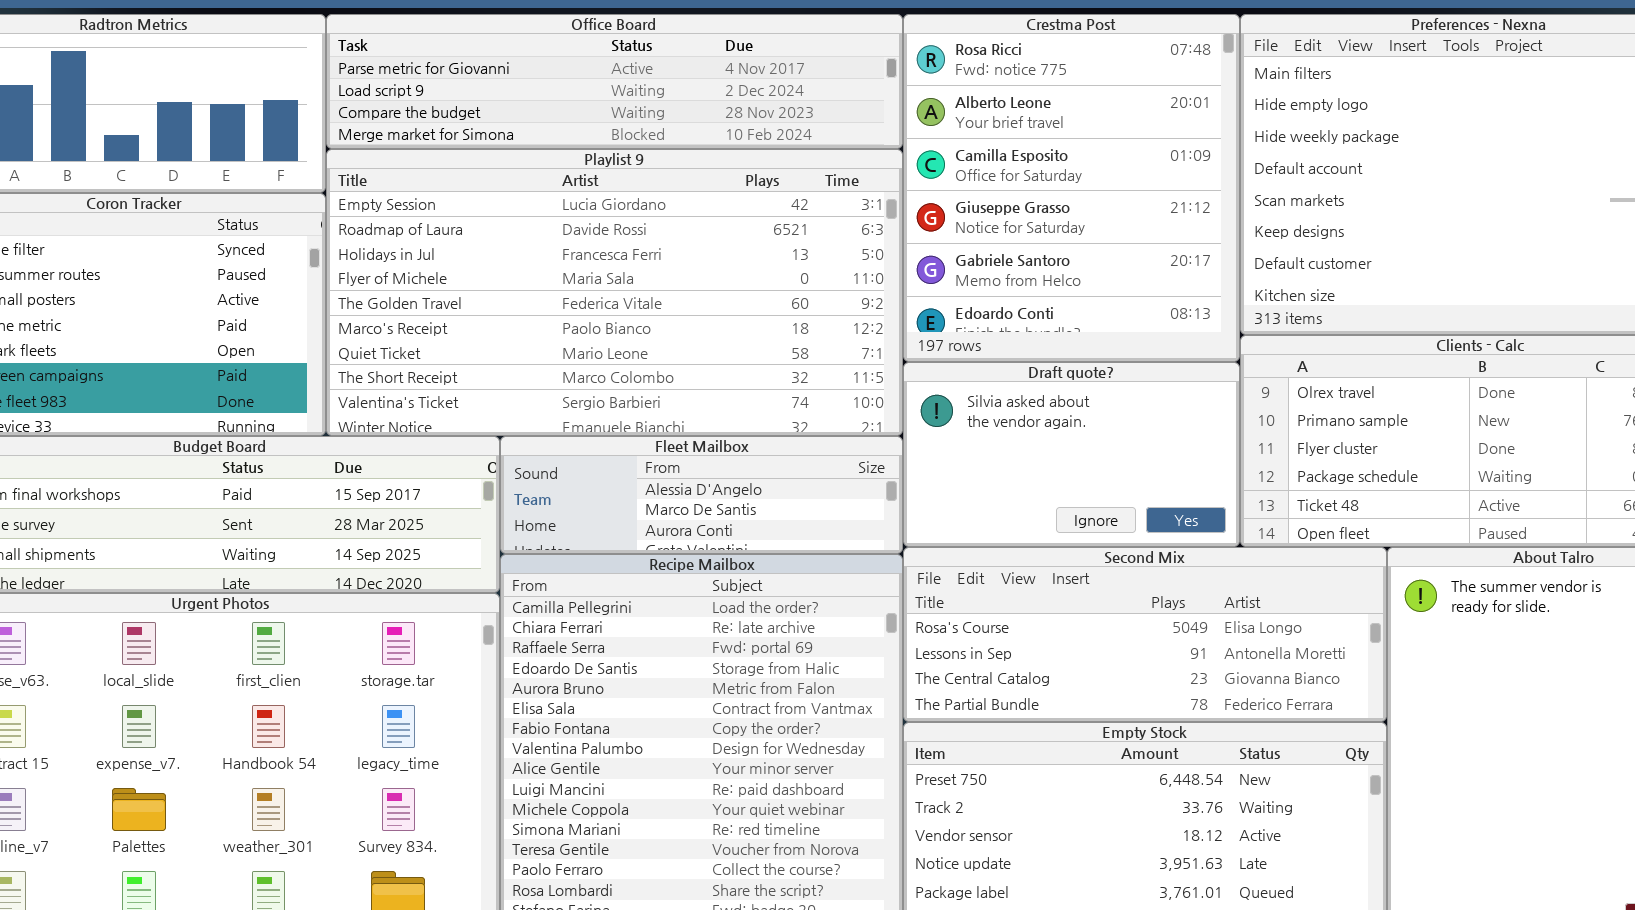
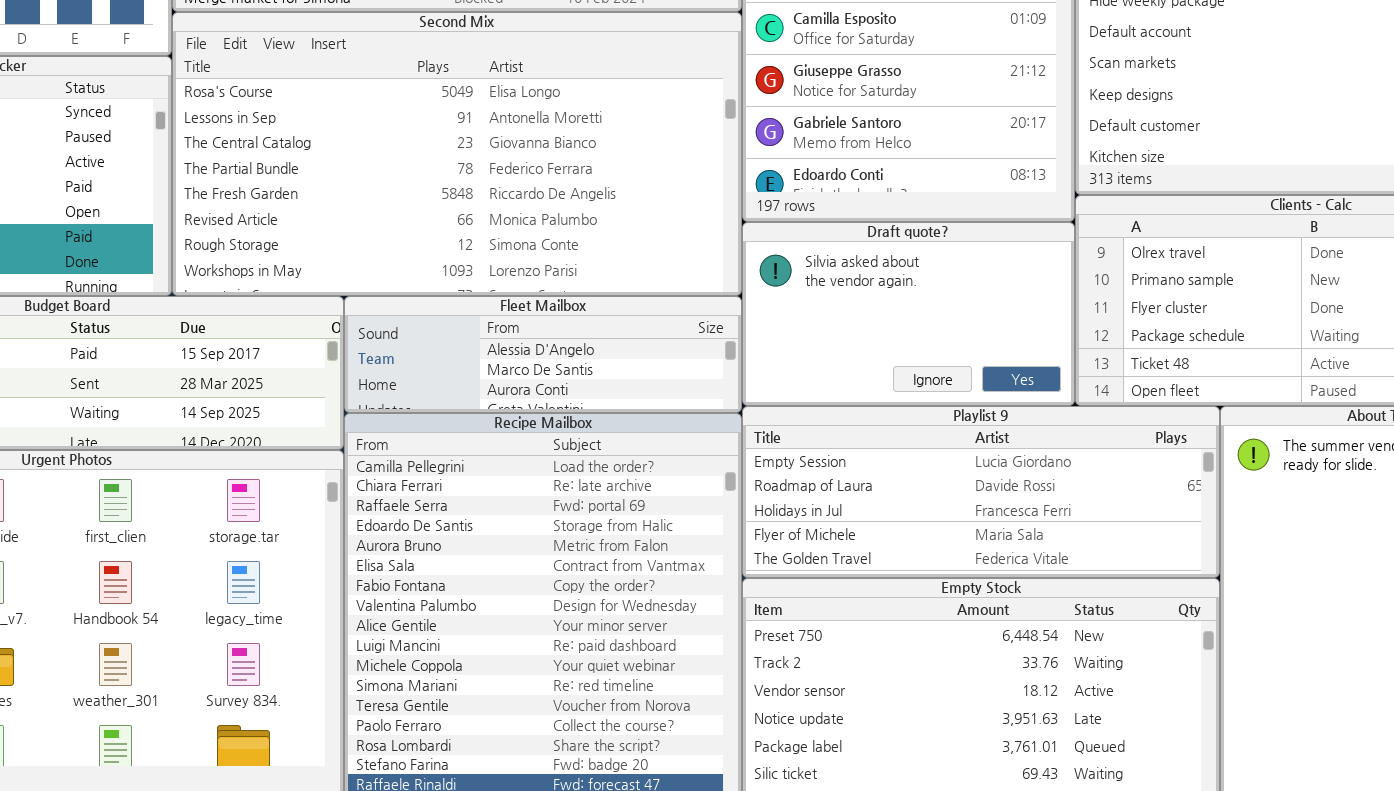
Playlist 9: [326,149,903,436] -> [742,406,1220,578], moved, resized
Second Mix: [903,547,1387,722] -> [172,12,742,296], moved, resized

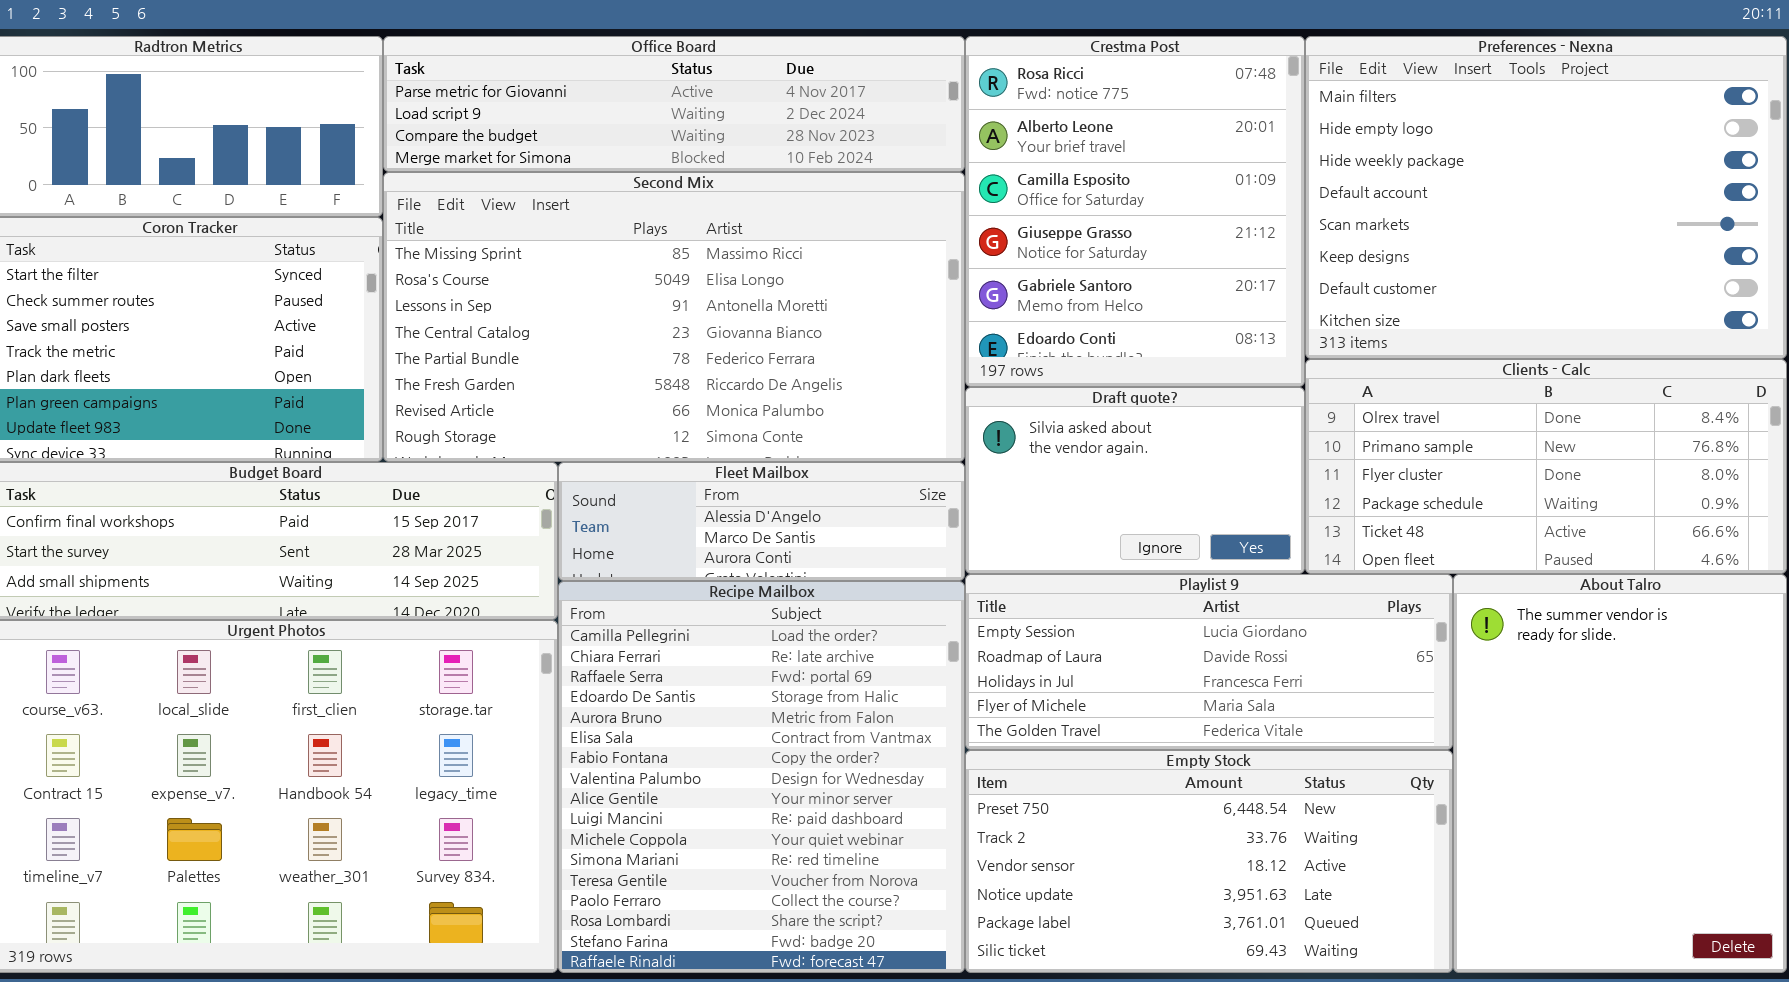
Second Mix: [172,12,742,296] -> [383,172,965,462], scrolled up 1 row

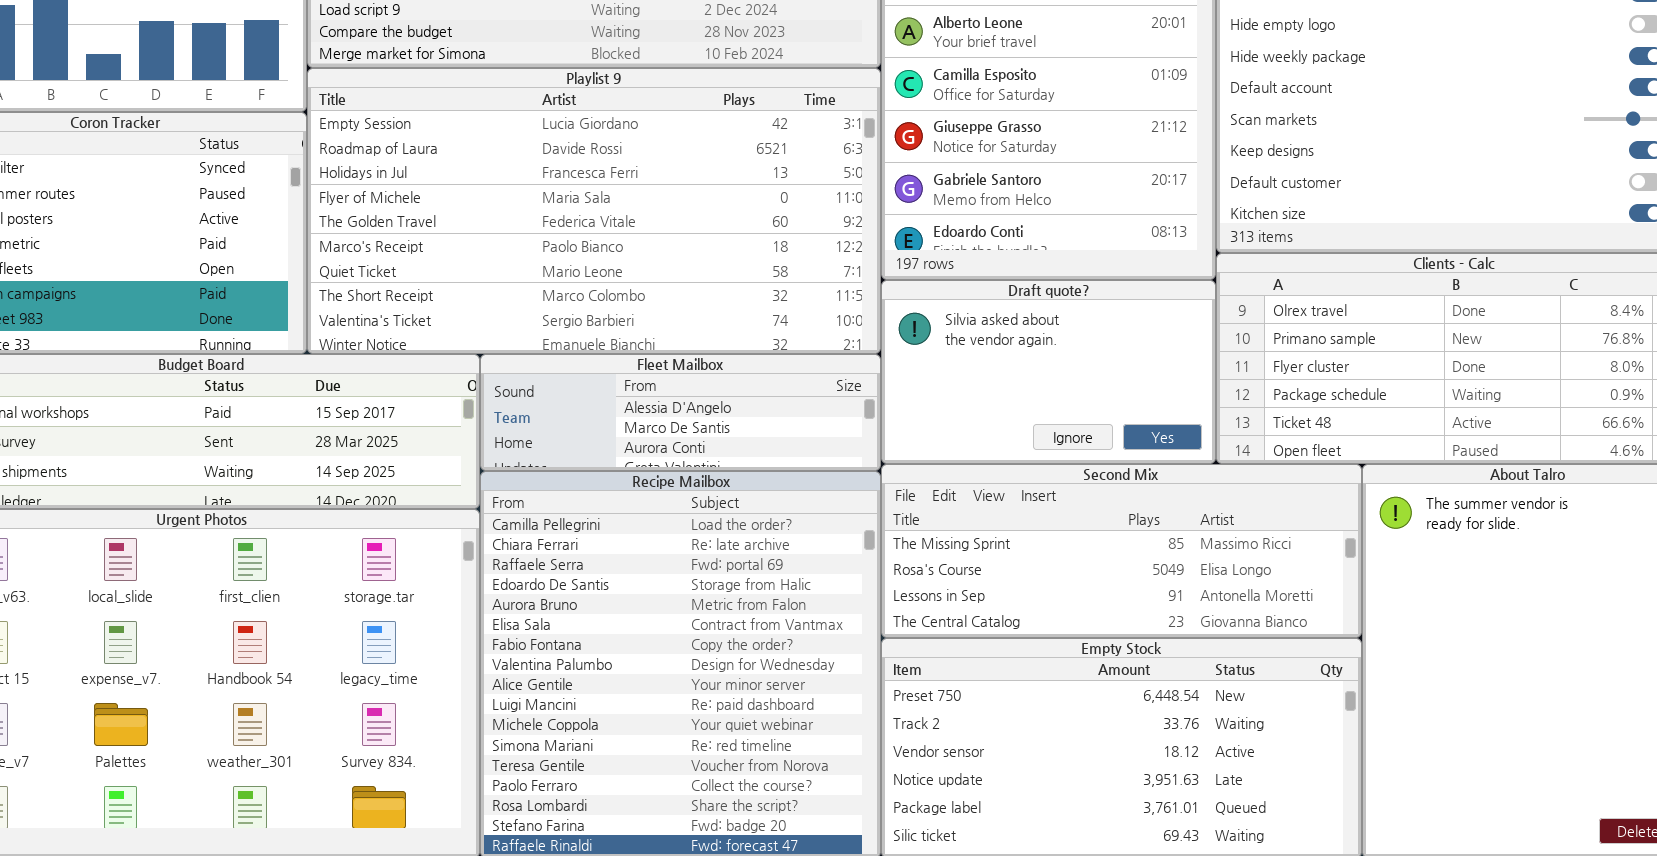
Second Mix: [383,172,965,462] -> [881,464,1362,638], moved, resized
Playlist 9: [965,574,1453,750] -> [307,68,881,354], moved, resized

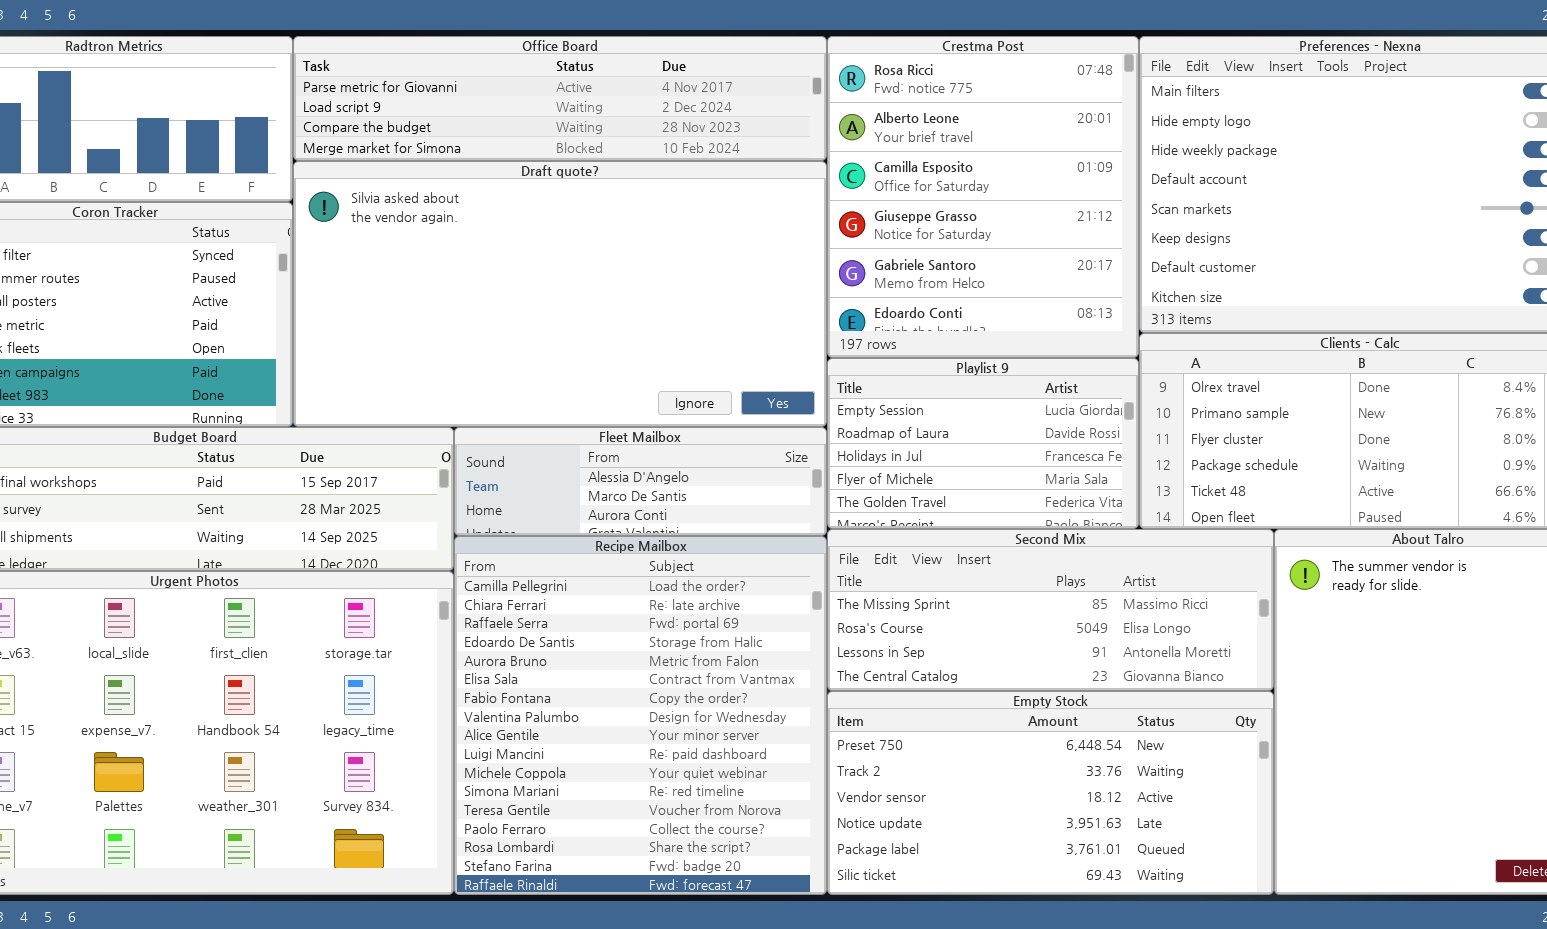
Playlist 9: [307,68,881,354] -> [827,358,1139,529], moved, resized
Draft quote?: [881,280,1216,464] -> [293,161,827,427], moved, resized

